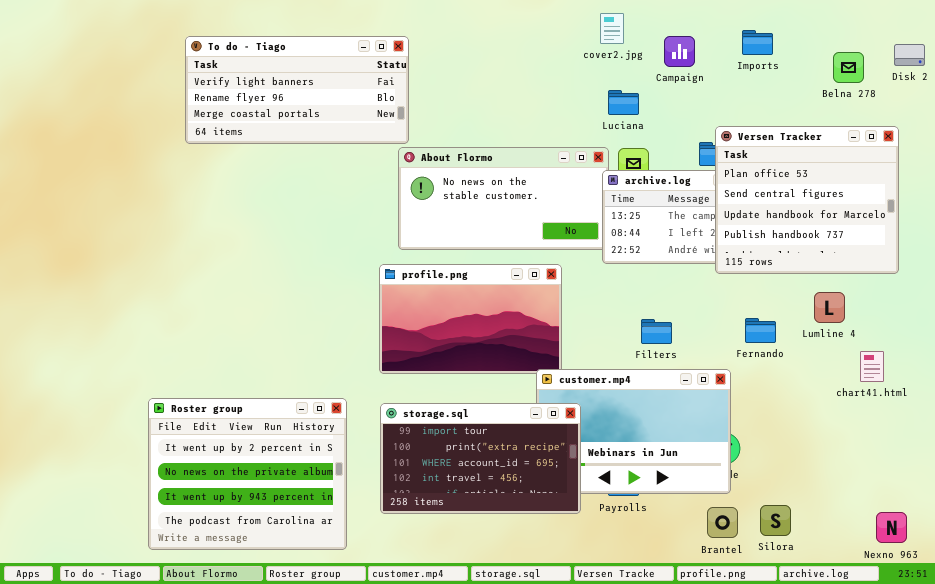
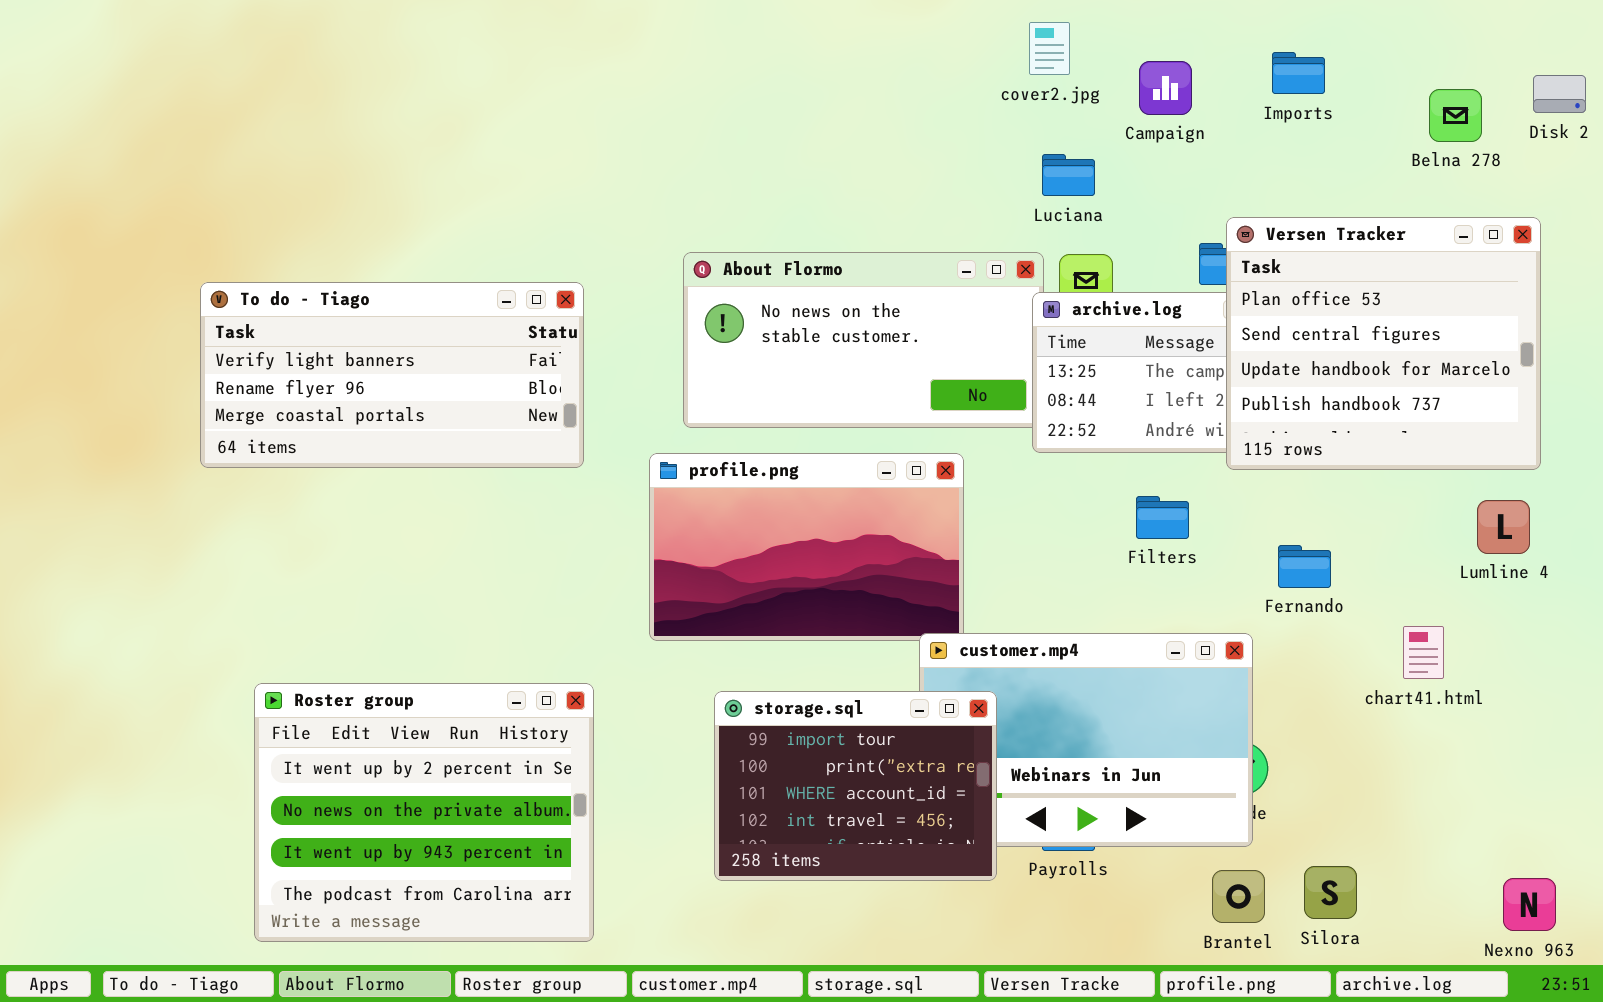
To do - Tiago: [185,36,409,144] -> [200,282,584,468], moved
Lumline 4: [814,292,845,323] -> [1477,500,1530,554], moved
Filters: [641,319,672,344] -> [1136,496,1189,539], moved
chart41.html: [860,351,884,382] -> [1403,626,1444,679], moved
storage.sql: [380,403,581,514] -> [714,691,997,881], resized

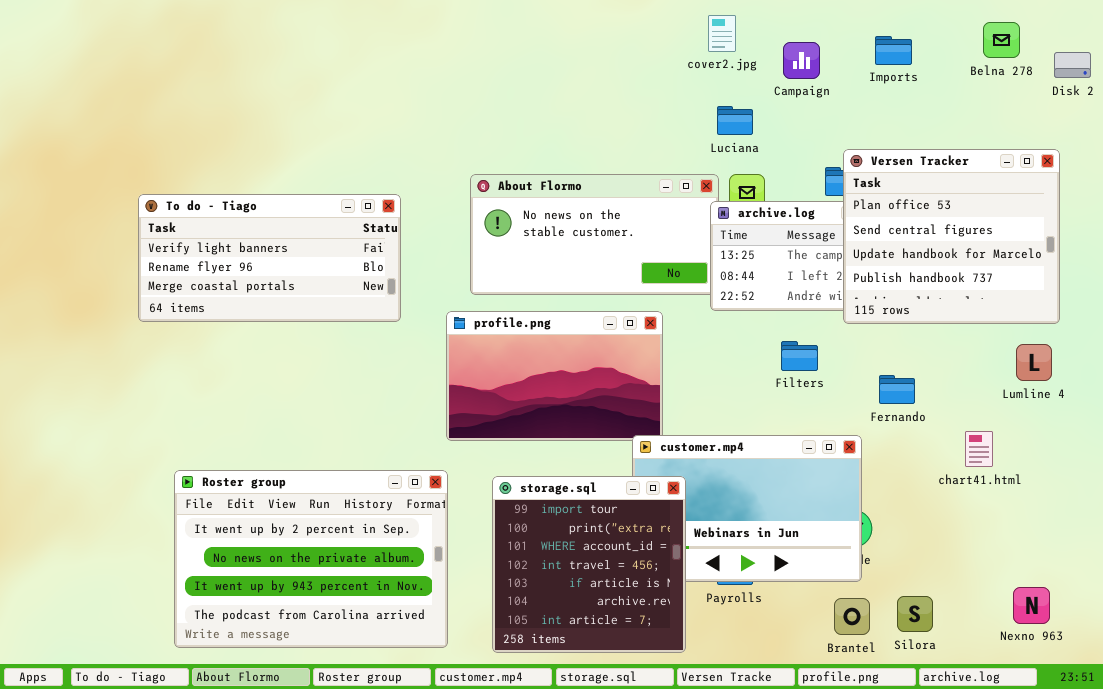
Belna 278: [1429,89,1482,142] -> [983,22,1020,58], moved
Roster group: [254,683,594,942] -> [174,470,448,648], resized
storage.sql: [714,691,997,881] -> [492,476,686,653], resized
Nexno 963: [1503,878,1556,931] -> [1013,587,1050,624], moved

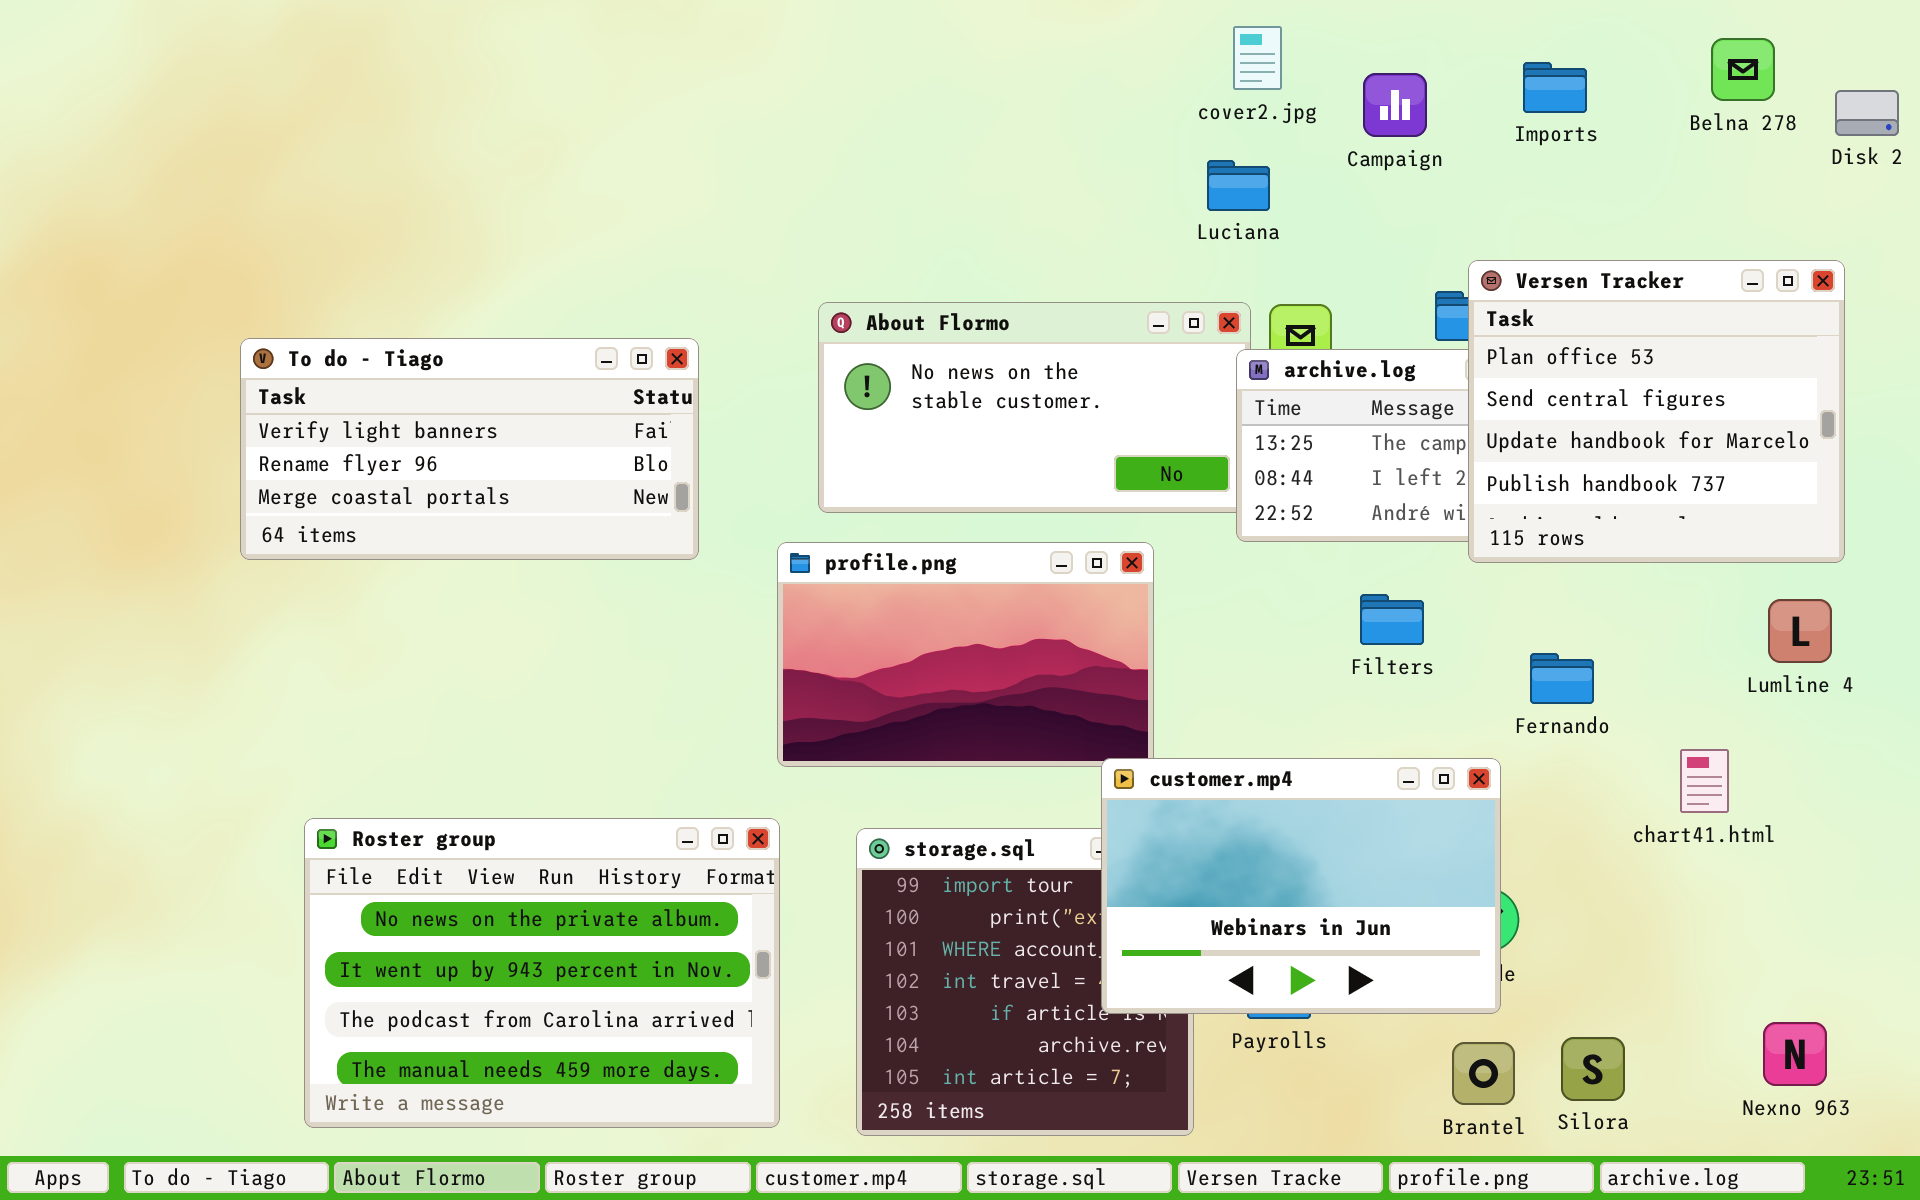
Luciana: [717,106,753,135] -> [1207,160,1270,211], moved
customer.mp4: [632,435,862,582] -> [1101,758,1501,1014], raised
Roster group: [174,470,448,648] -> [304,818,780,1128], scrolled down 1 row

